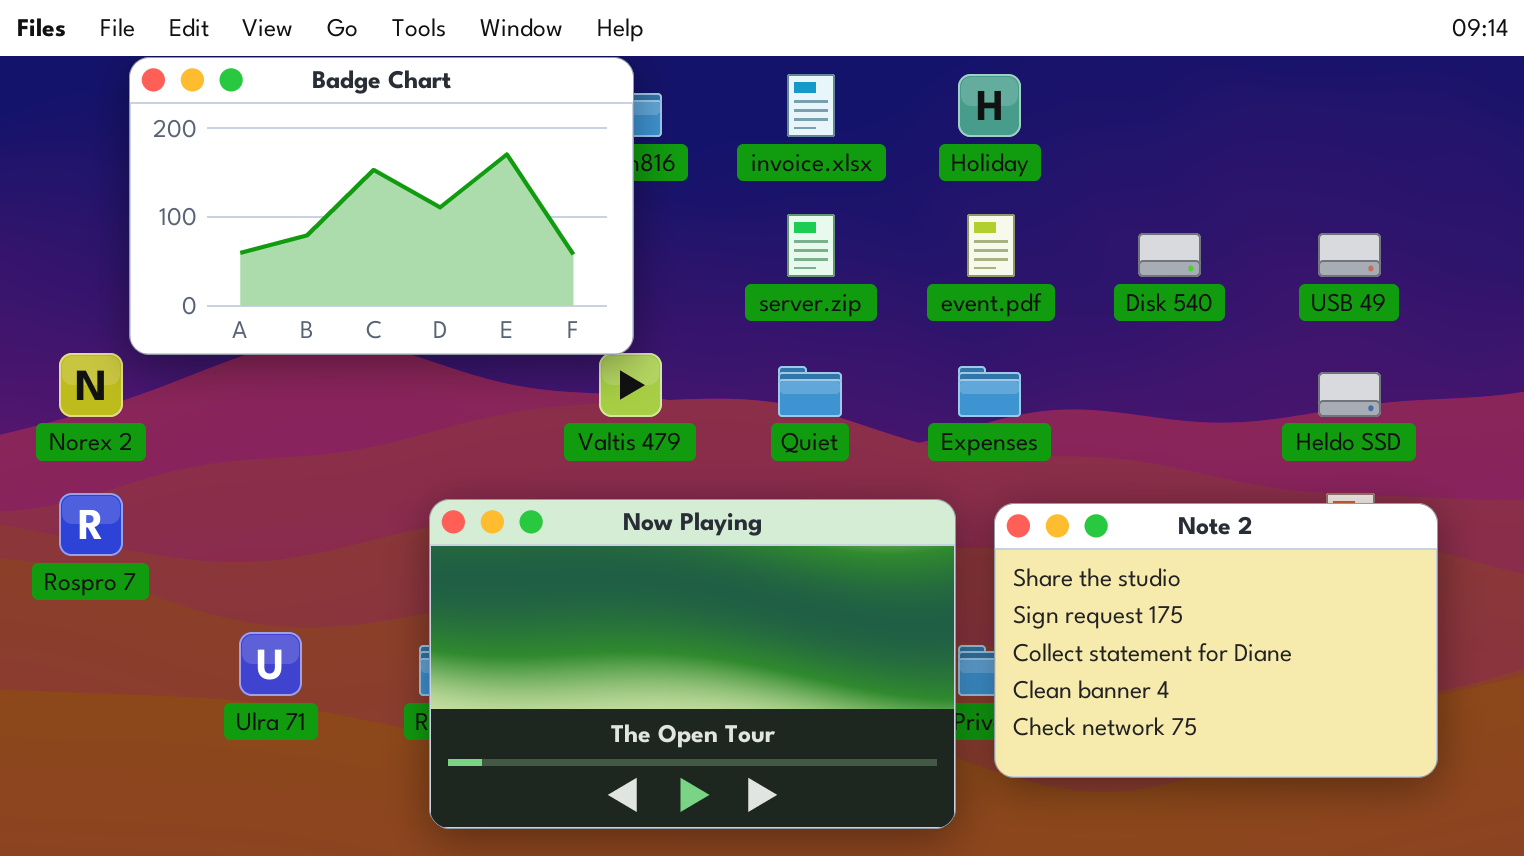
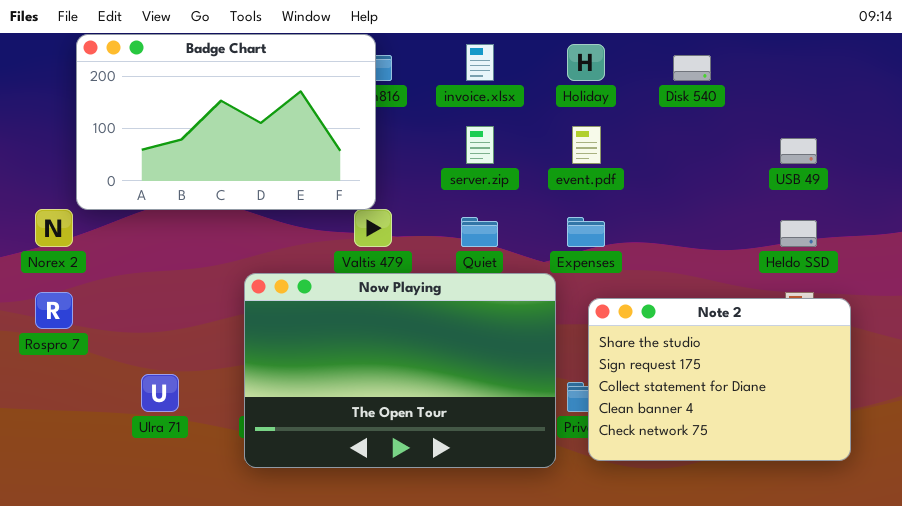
Disk 540: [1138,233,1201,277] -> [673,55,711,81], moved
Now Playing: [429,499,956,829] -> [244,273,556,468], moved

